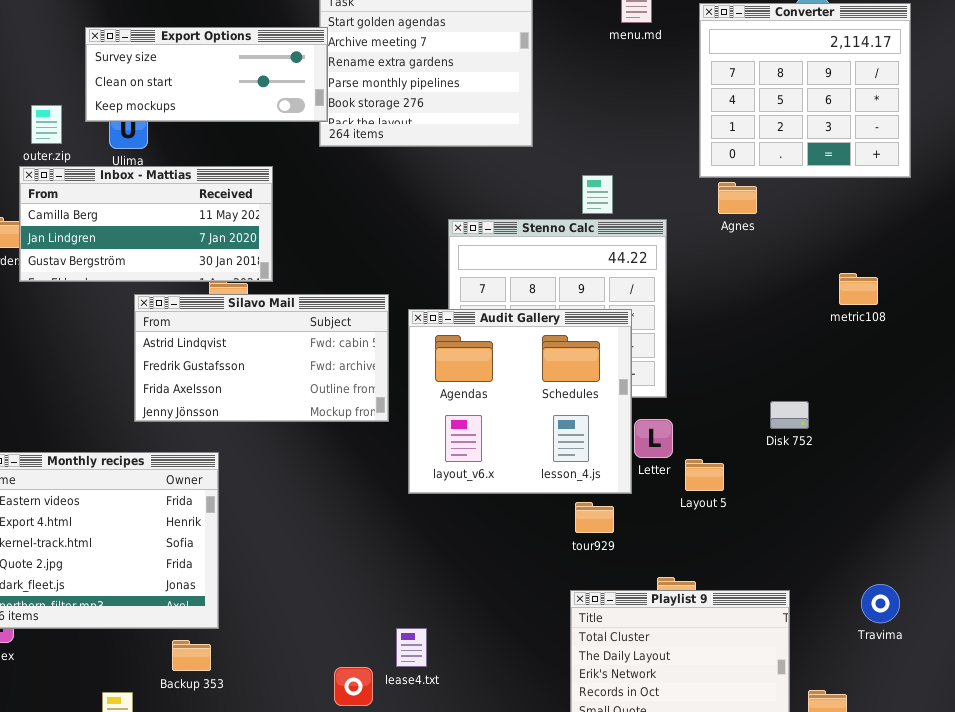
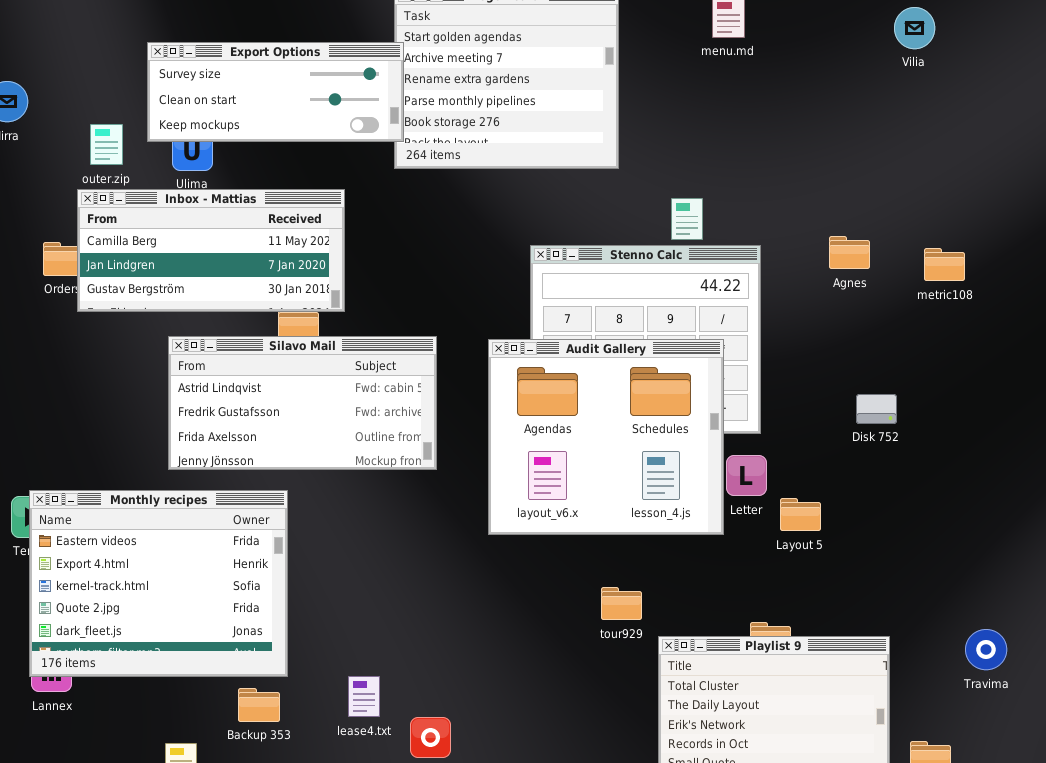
Converter: [699,3,911,178] -> none, closed
Agnes: [718,182,757,214] -> [829,236,870,269], moved
metric108: [839,273,878,305] -> [924,248,965,281], moved
Silavo Mail: [134,294,389,422] -> [168,336,437,470], moved
Disk 752: [770,401,809,429] -> [856,394,897,424], moved
tour929: [575,502,614,533] -> [601,587,642,620], moved
lease4.txt: [396,628,427,667] -> [348,676,380,717], moved

